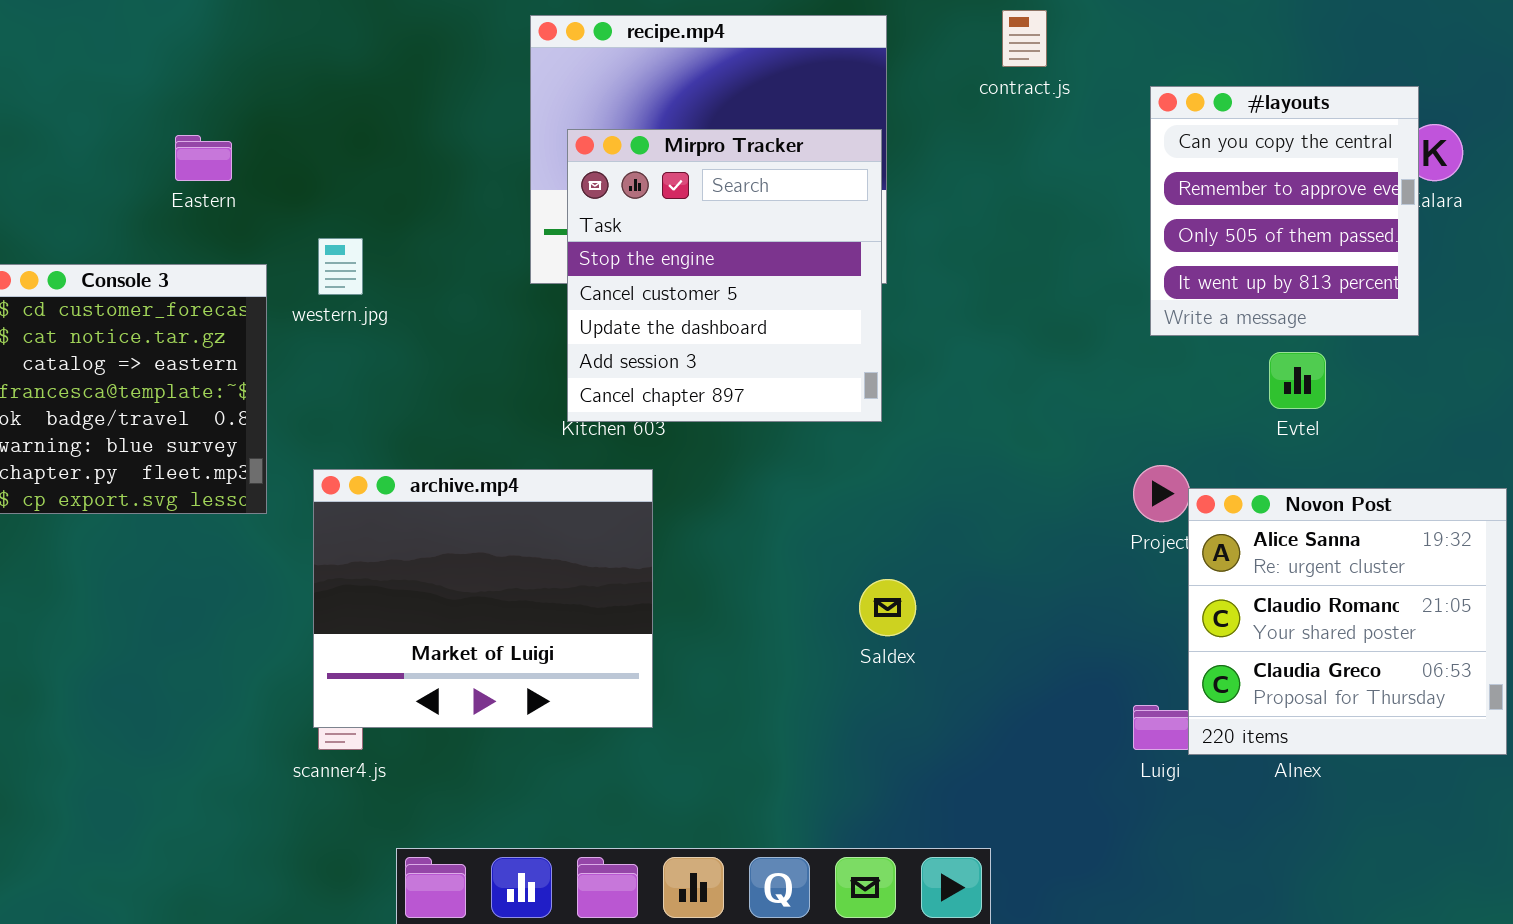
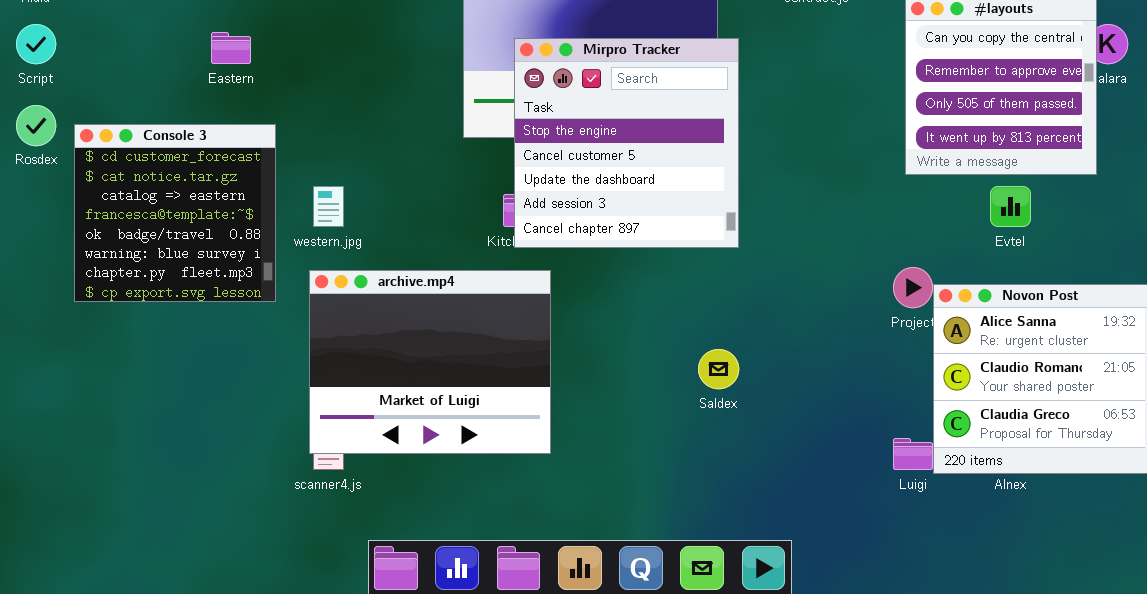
Mirpro Tracker: [567,129,882,422] -> [514,38,739,248], moved
western.jpg: [318,238,363,295] -> [313,186,344,227], moved

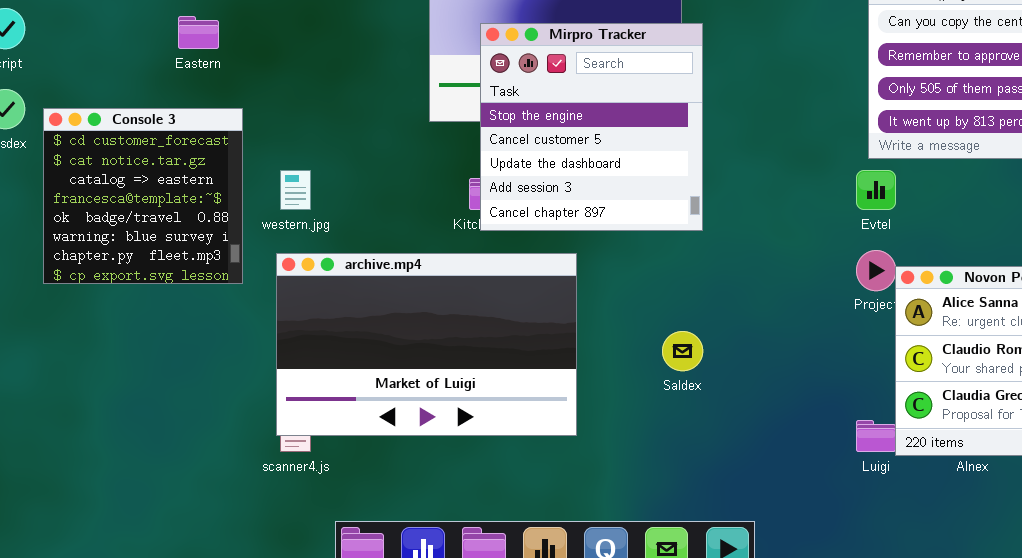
Evtel: [990,186,1031,227] -> [856,170,896,210], moved
archive.mp4: [309,270,551,454] -> [276,253,577,436], resized

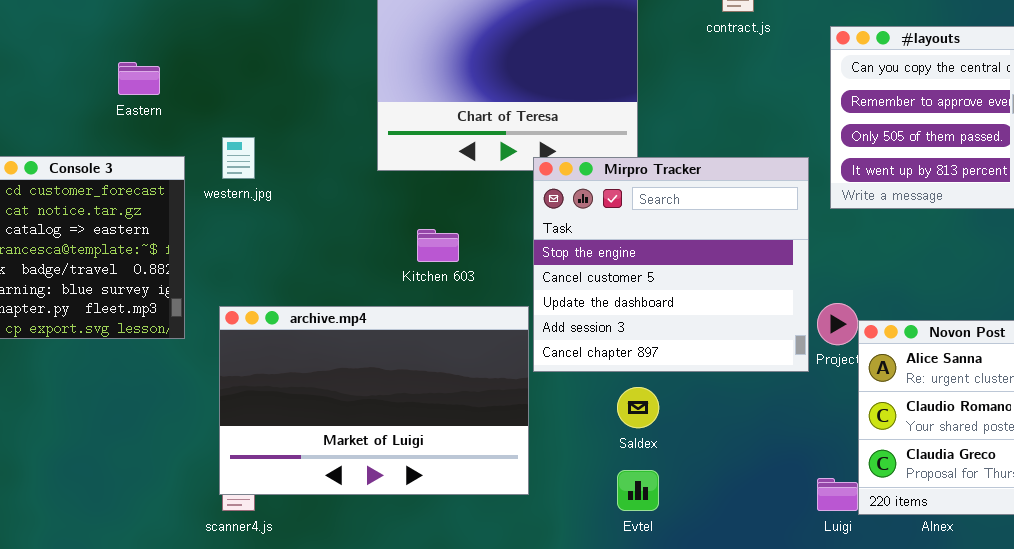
Mirpro Tracker: [480,23,703,231] -> [533,157,809,372], moved, resized
western.jpg: [280,170,311,210] -> [222,137,255,179], moved
Evtel: [856,170,896,210] -> [617,470,659,511], moved

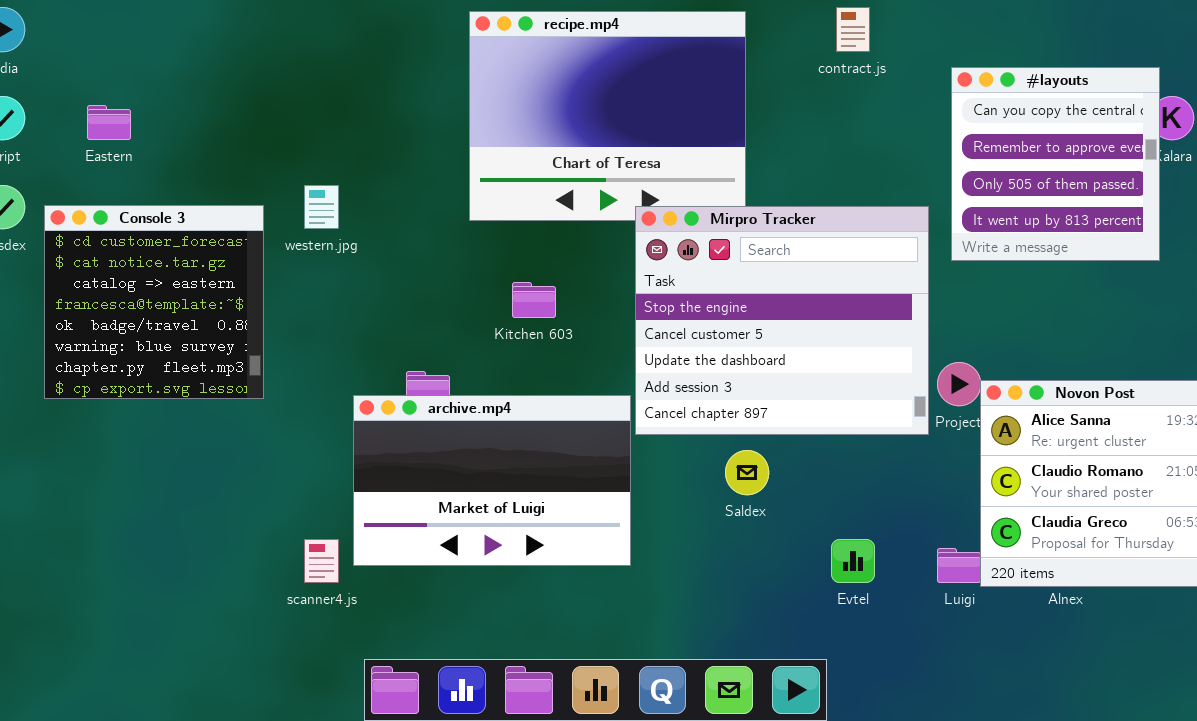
Eastern: [118,62,160,95] -> [87,105,131,140], moved
archive.mp4: [219,306,529,495] -> [353,395,631,566], resized
Evtel: [617,470,659,511] -> [831,539,875,583], moved

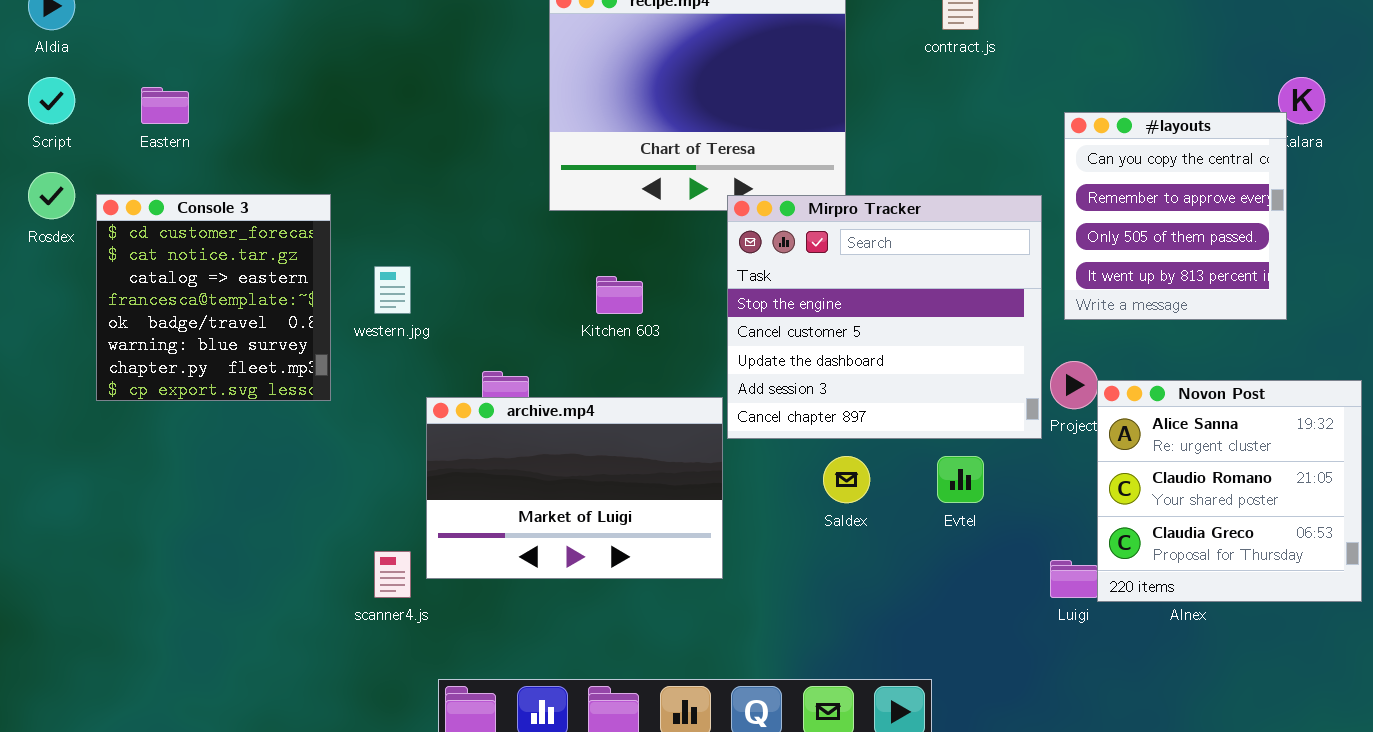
#layouts: [951,67,1160,261] -> [1064,112,1287,320], moved
western.jpg: [304,185,339,229] -> [374,266,411,314], moved
Evtel: [831,539,875,583] -> [937,456,984,503], moved

